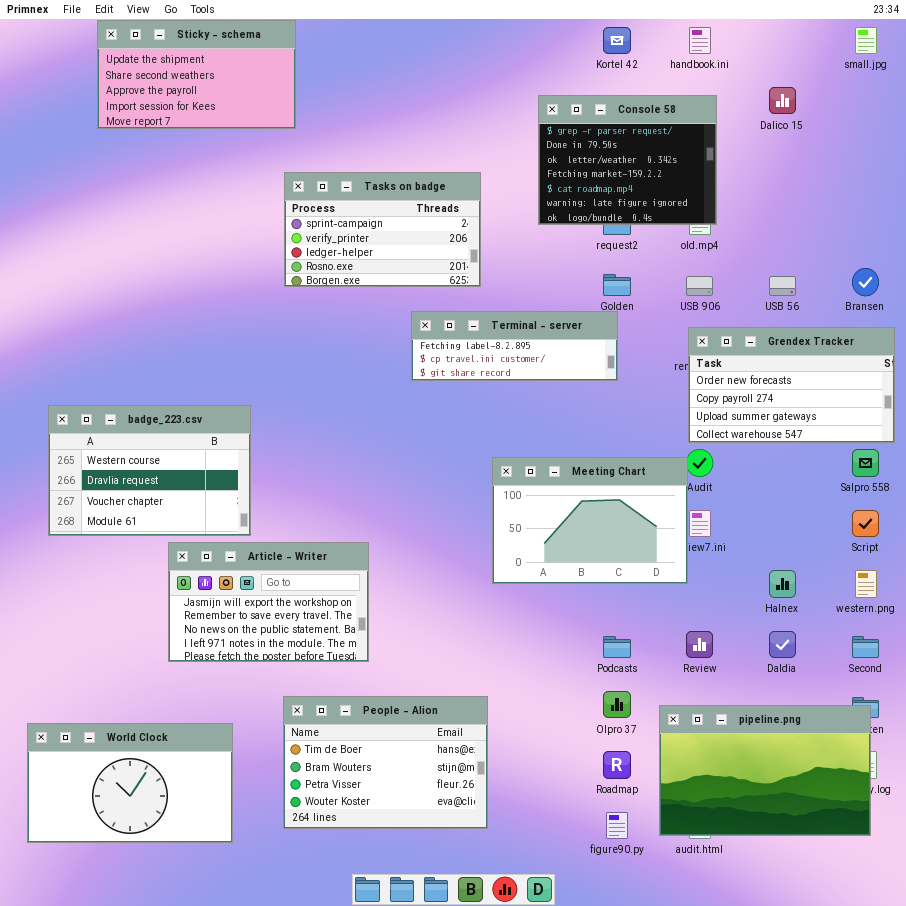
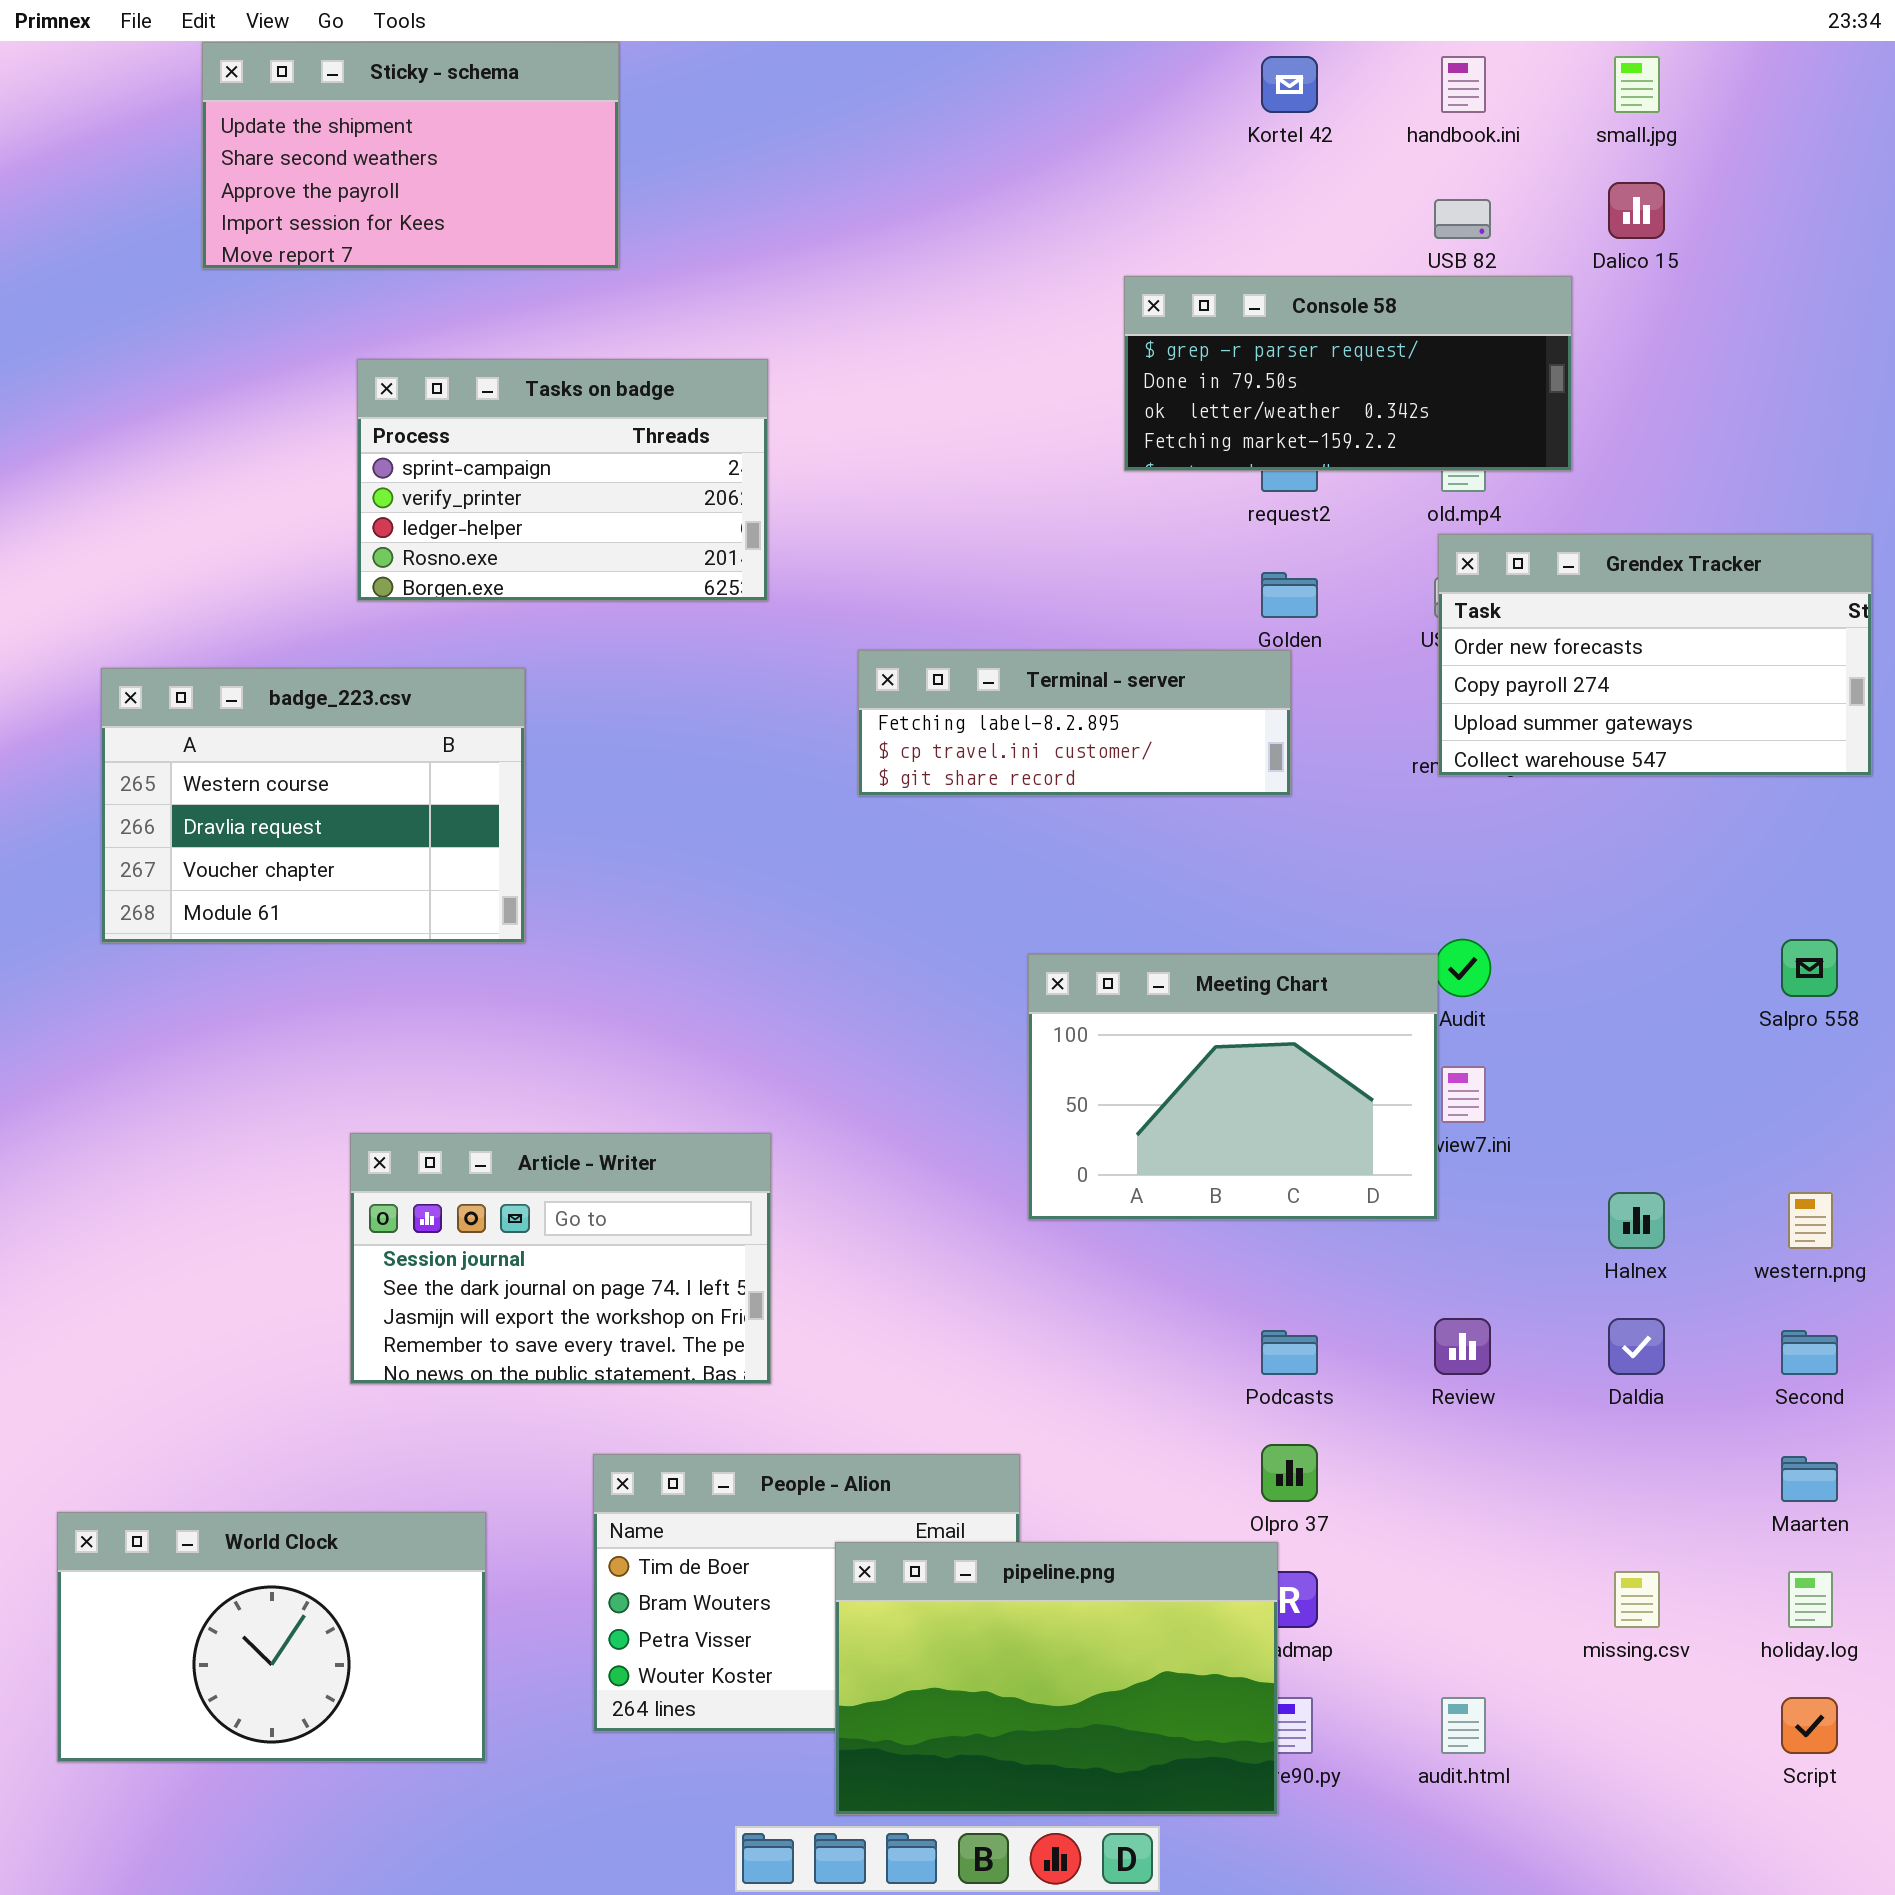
small.jpg: [855,27,877,54] -> [1614,56,1660,113], moved
Console 58: [538,95,717,225] -> [1124,276,1572,471], resized
Tasks on badge: [284,172,481,287] -> [357,359,768,601], moved
Grendex Tracker: [688,327,895,443] -> [1438,534,1872,776], moved
badge_223.csv: [48,405,251,536] -> [101,668,525,943], moved
Script: [852,510,879,537] -> [1781,1697,1838,1754], moved
Article - Writer: [168,542,369,662] -> [350,1133,771,1384], scrolled up 2 rows
pipeline.png: [659,705,871,836] -> [835,1542,1278,1815], moved

